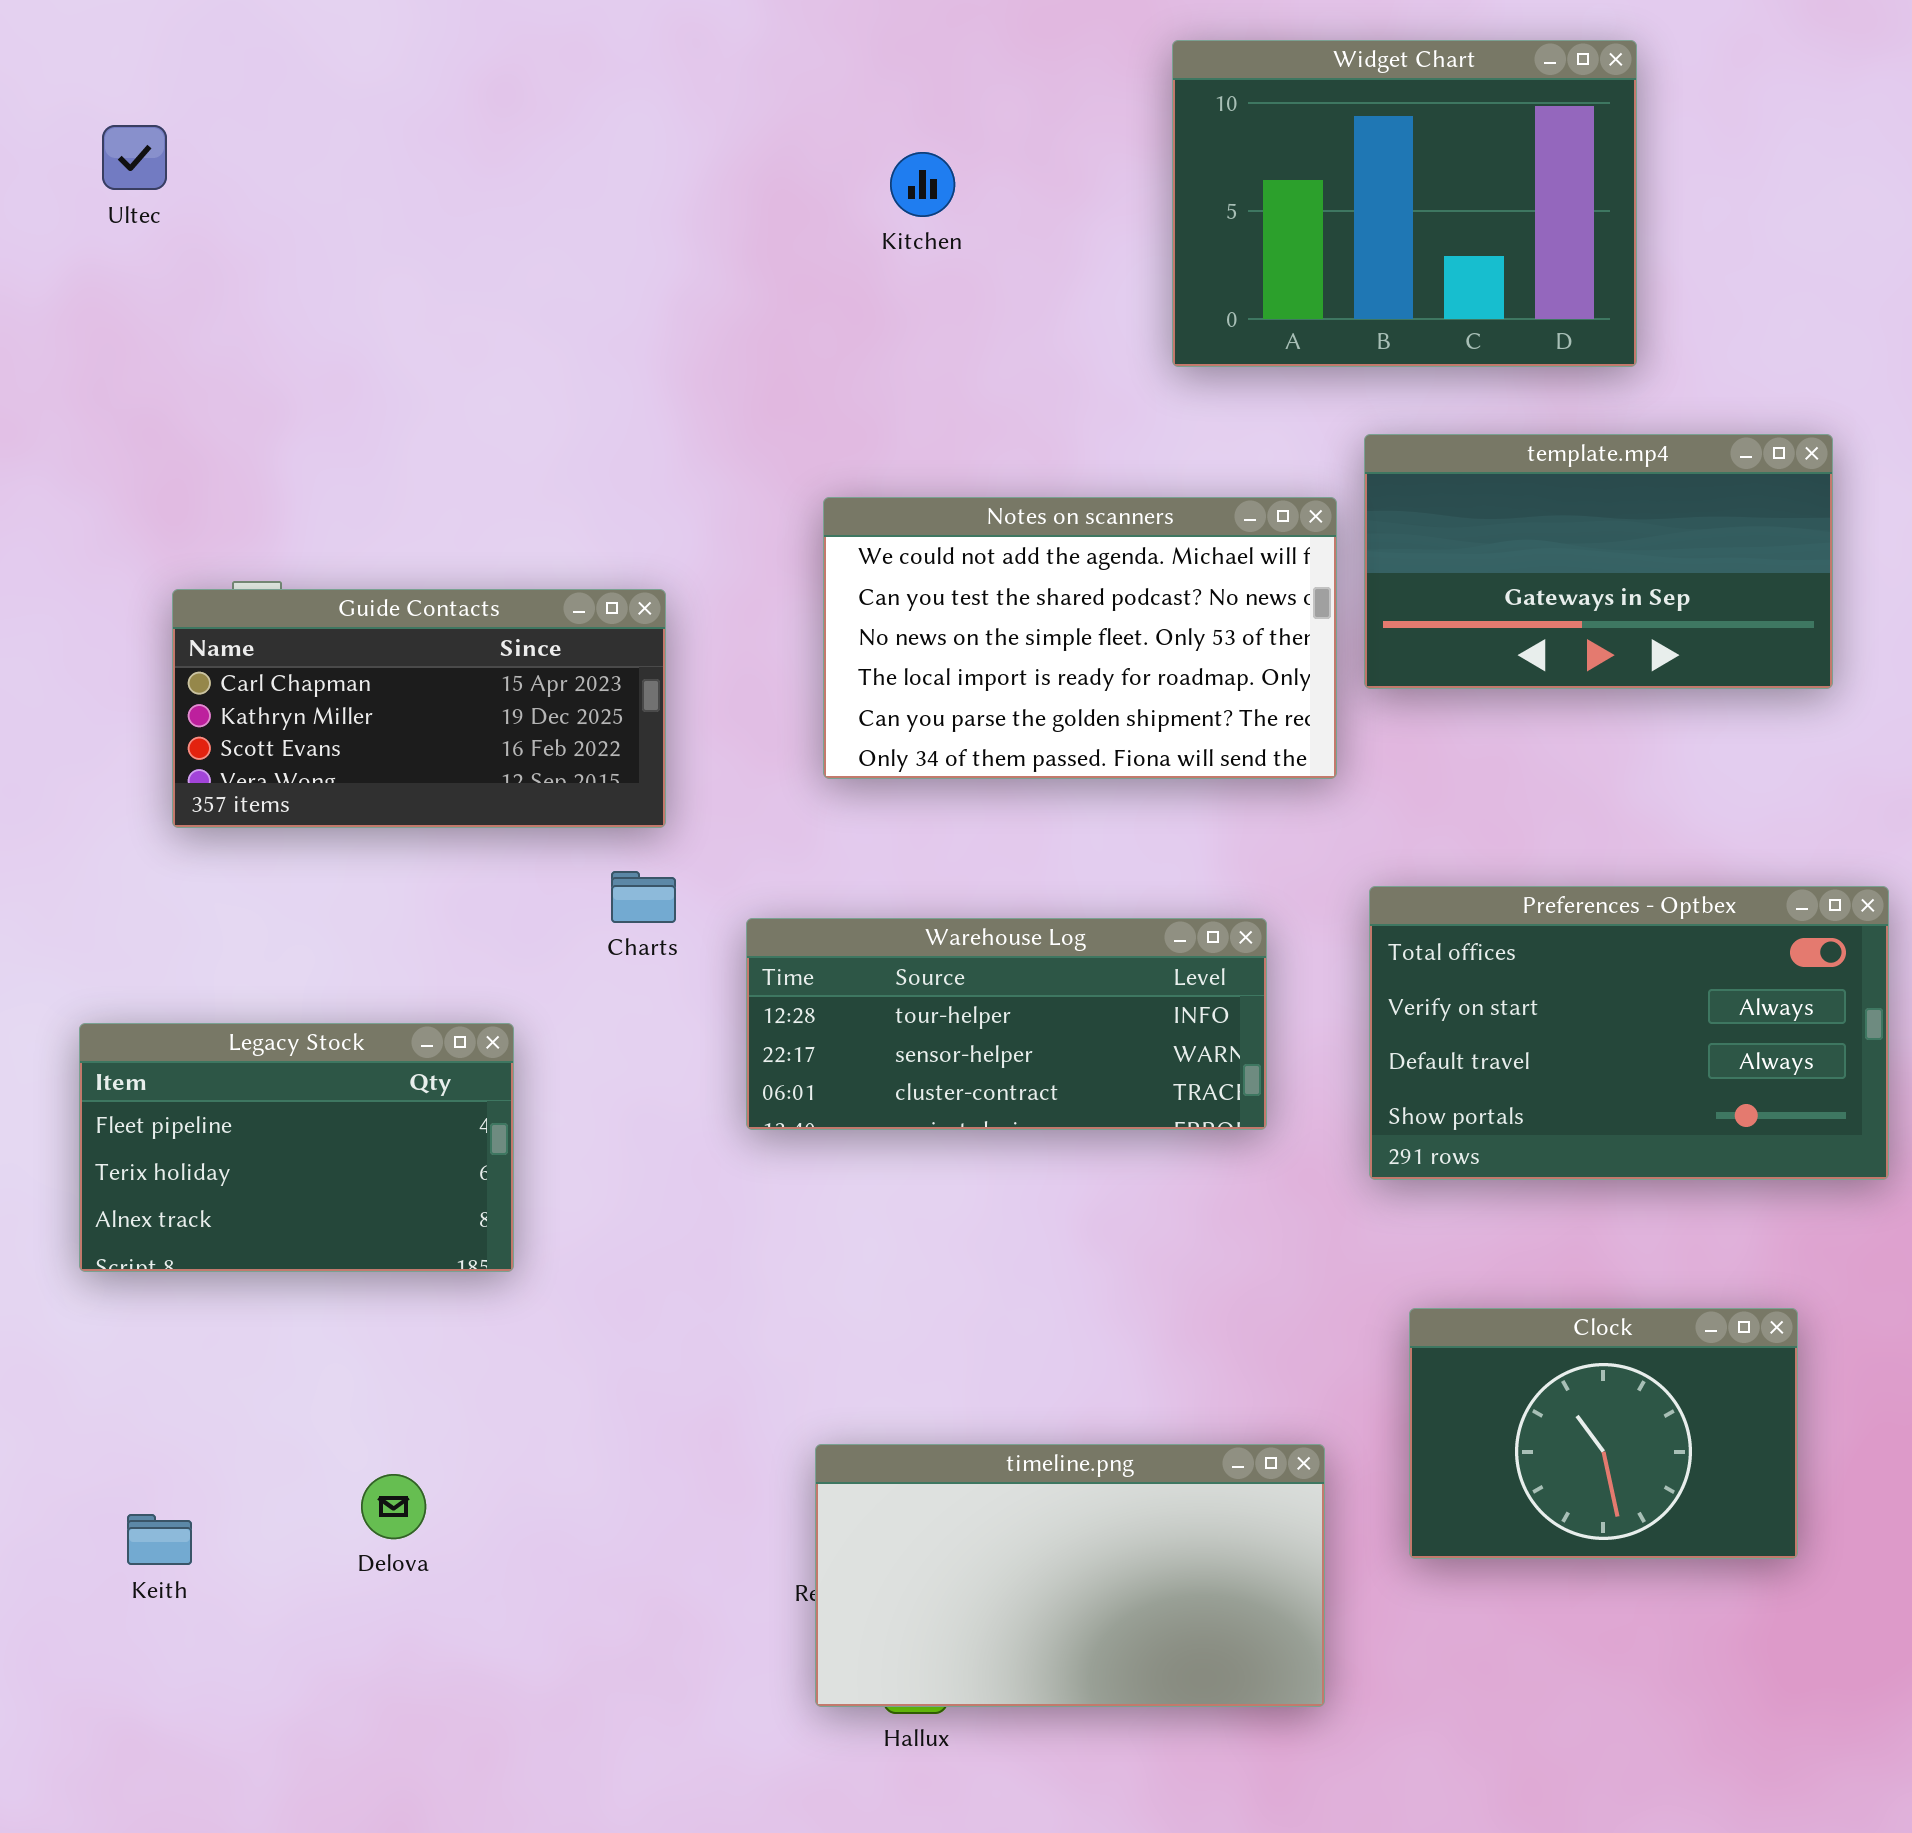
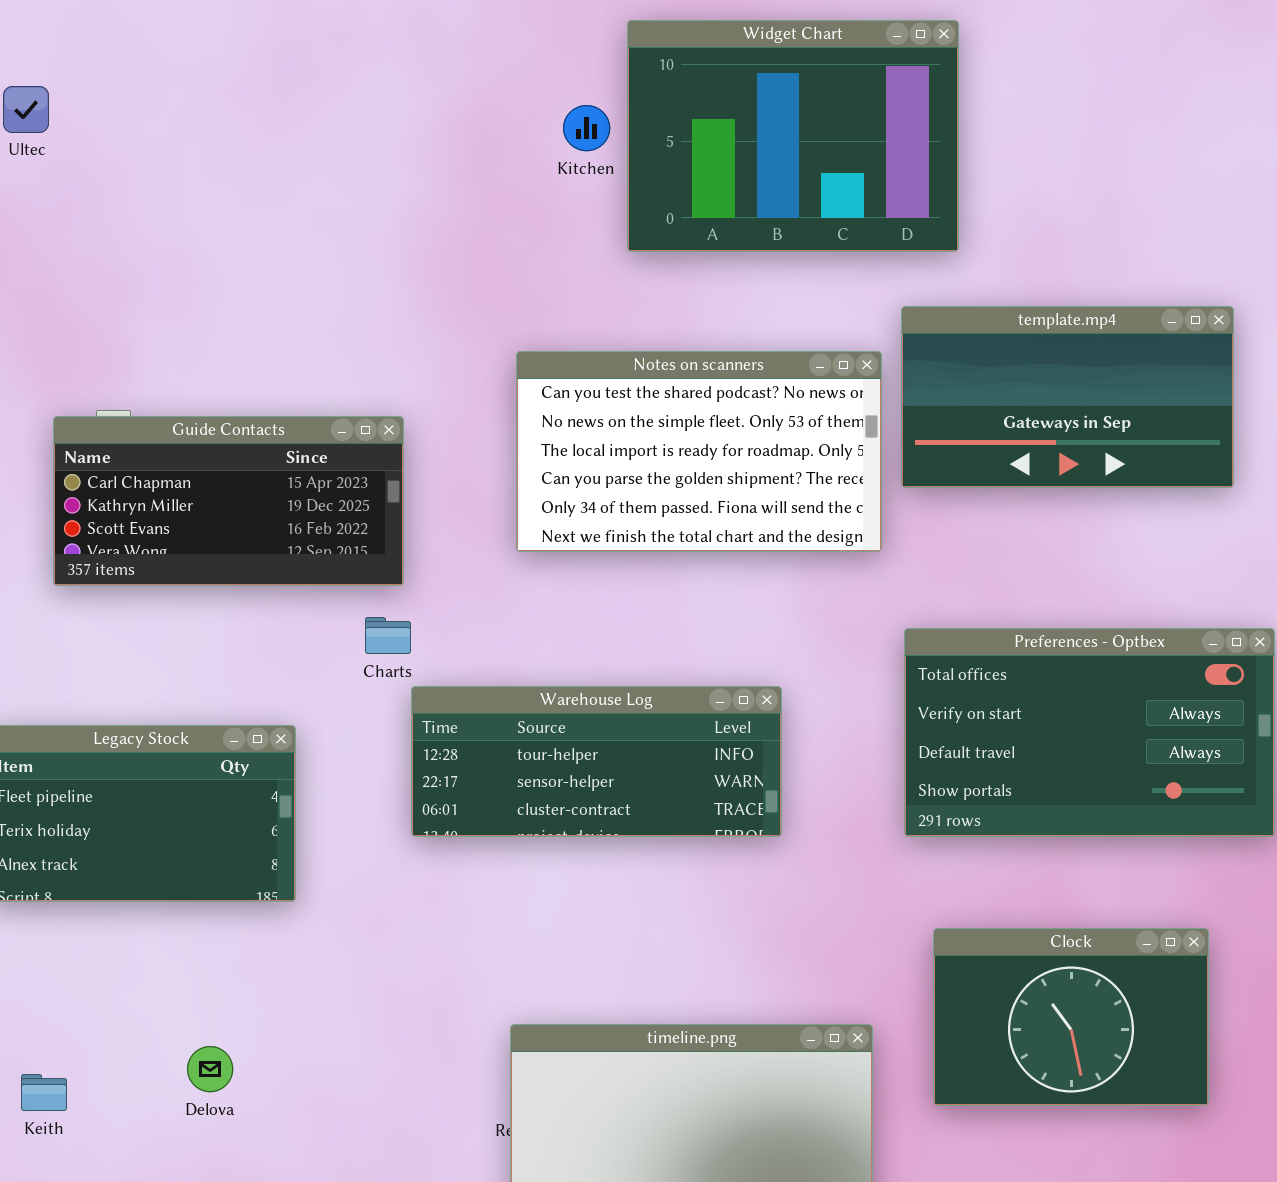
Widget Chart: [1172,40,1637,367] -> [627,20,959,252], moved
Notes on scanners: [823,497,1337,779] -> [516,351,882,552], scrolled down 1 row
Warehouse Log: [746,918,1267,1130] -> [411,686,782,837], moved

